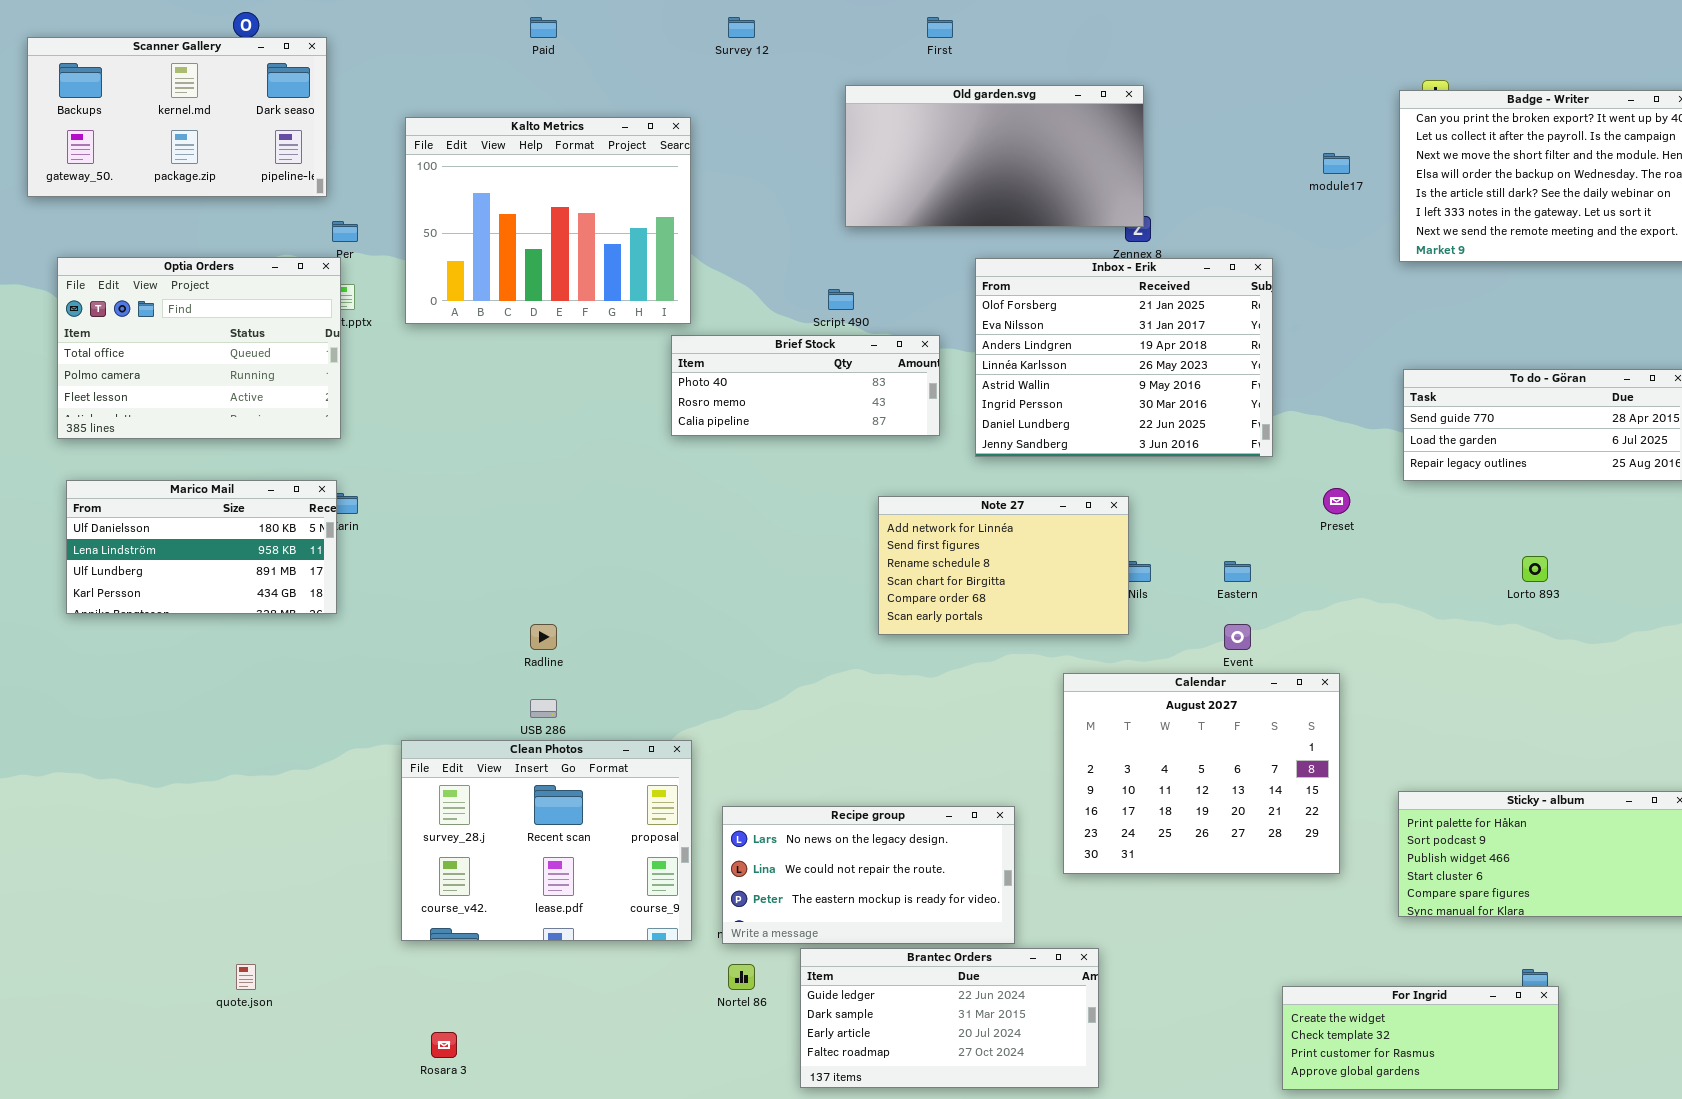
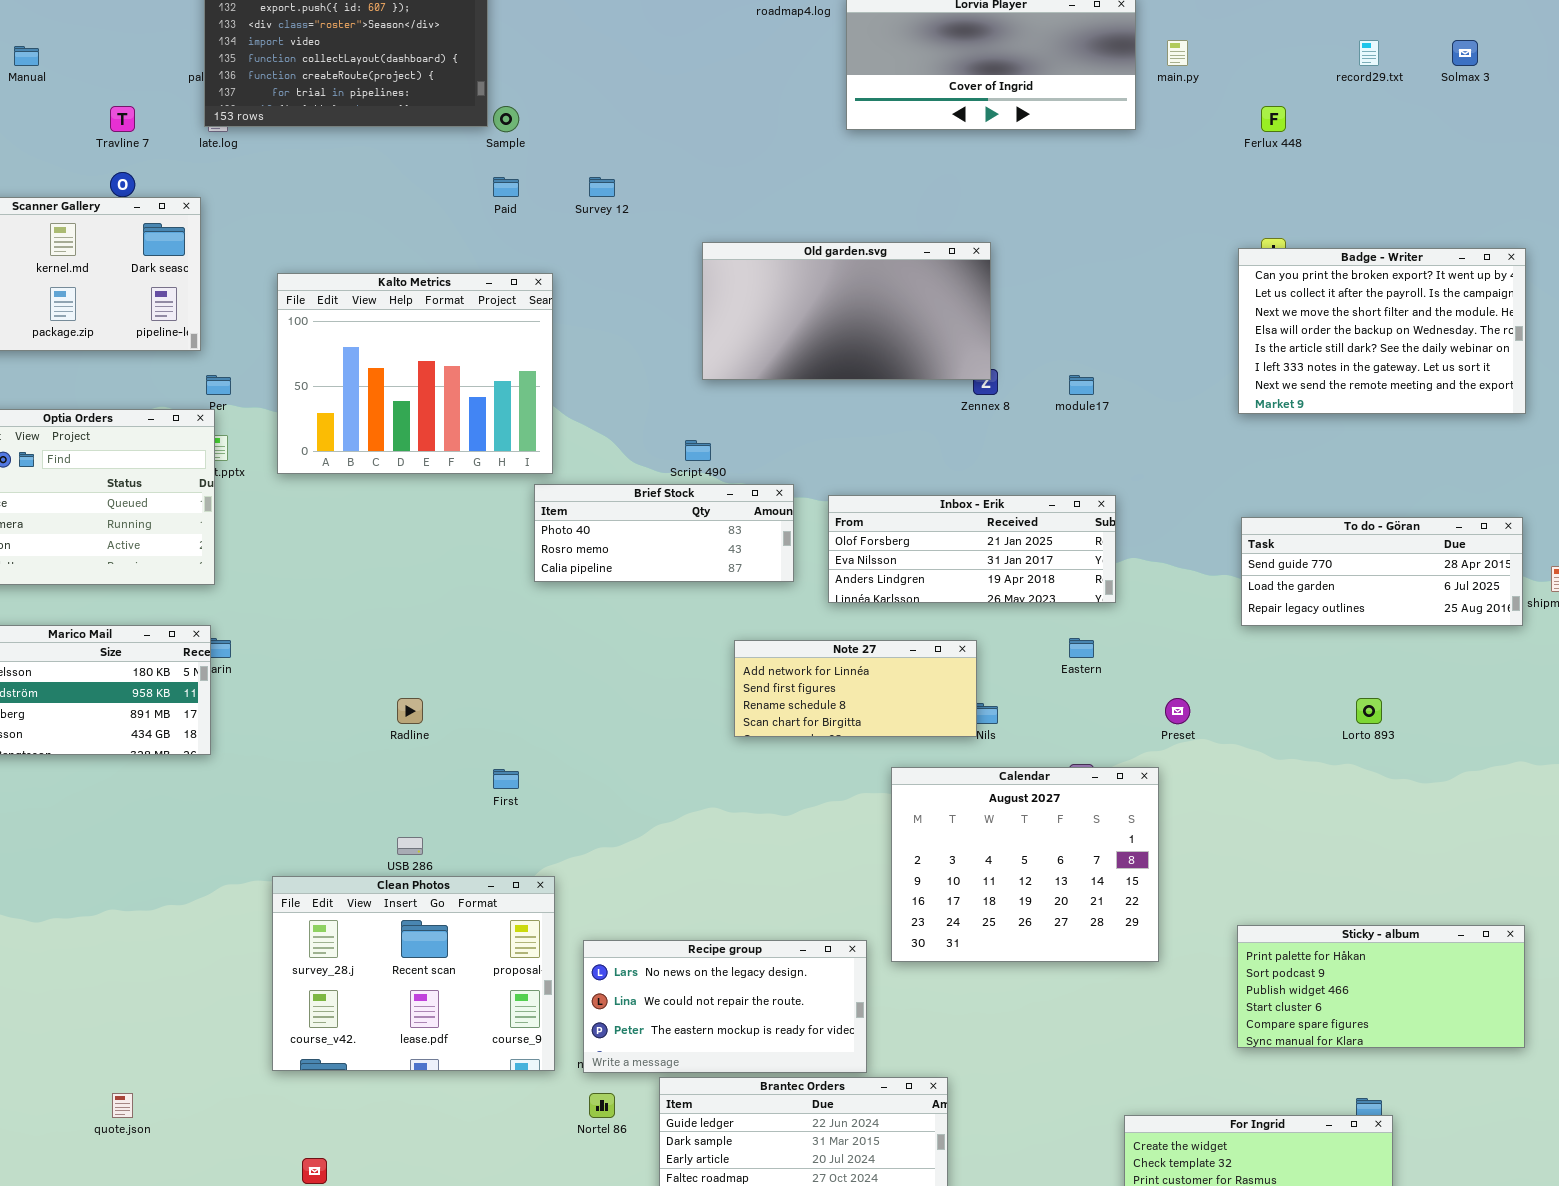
Paid: [530,17,557,38] -> [493,177,519,197], moved
First: [927,17,953,38] -> [493,769,519,789], moved
module17: [1323,153,1350,174] -> [1069,375,1094,395], moved
Inbox - Erik: [975,258,1273,457] -> [828,495,1116,603], resized
Preset: [1323,488,1350,514] -> [1165,698,1190,724], moved
Note 27: [878,496,1129,635] -> [734,640,977,737], resized
Eastern: [1224,561,1251,582] -> [1069,638,1094,658], moved
Radline: [530,624,557,650] -> [397,698,423,724], moved
Calendar: [1063,673,1340,874] -> [891,767,1159,962], moved

